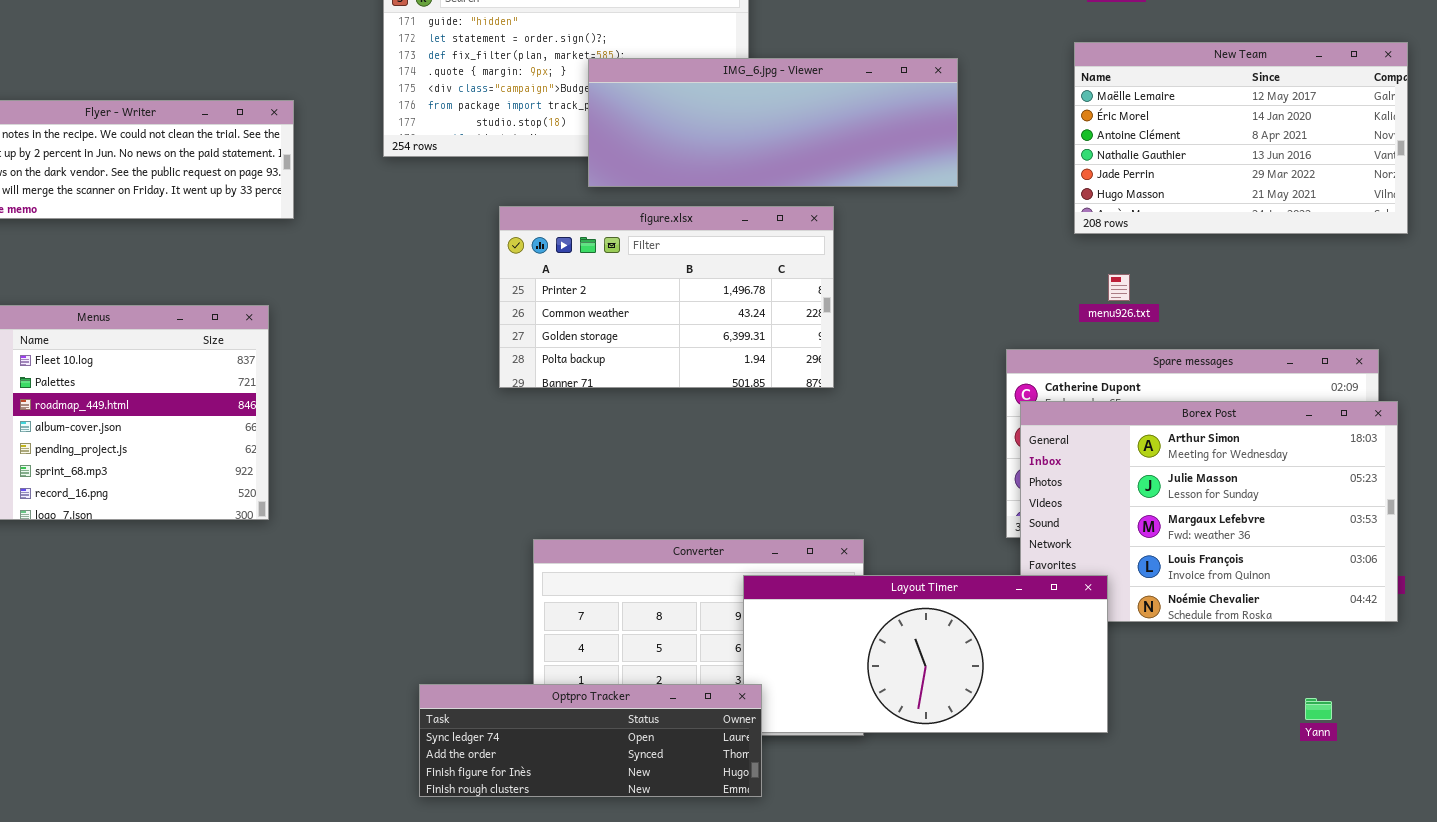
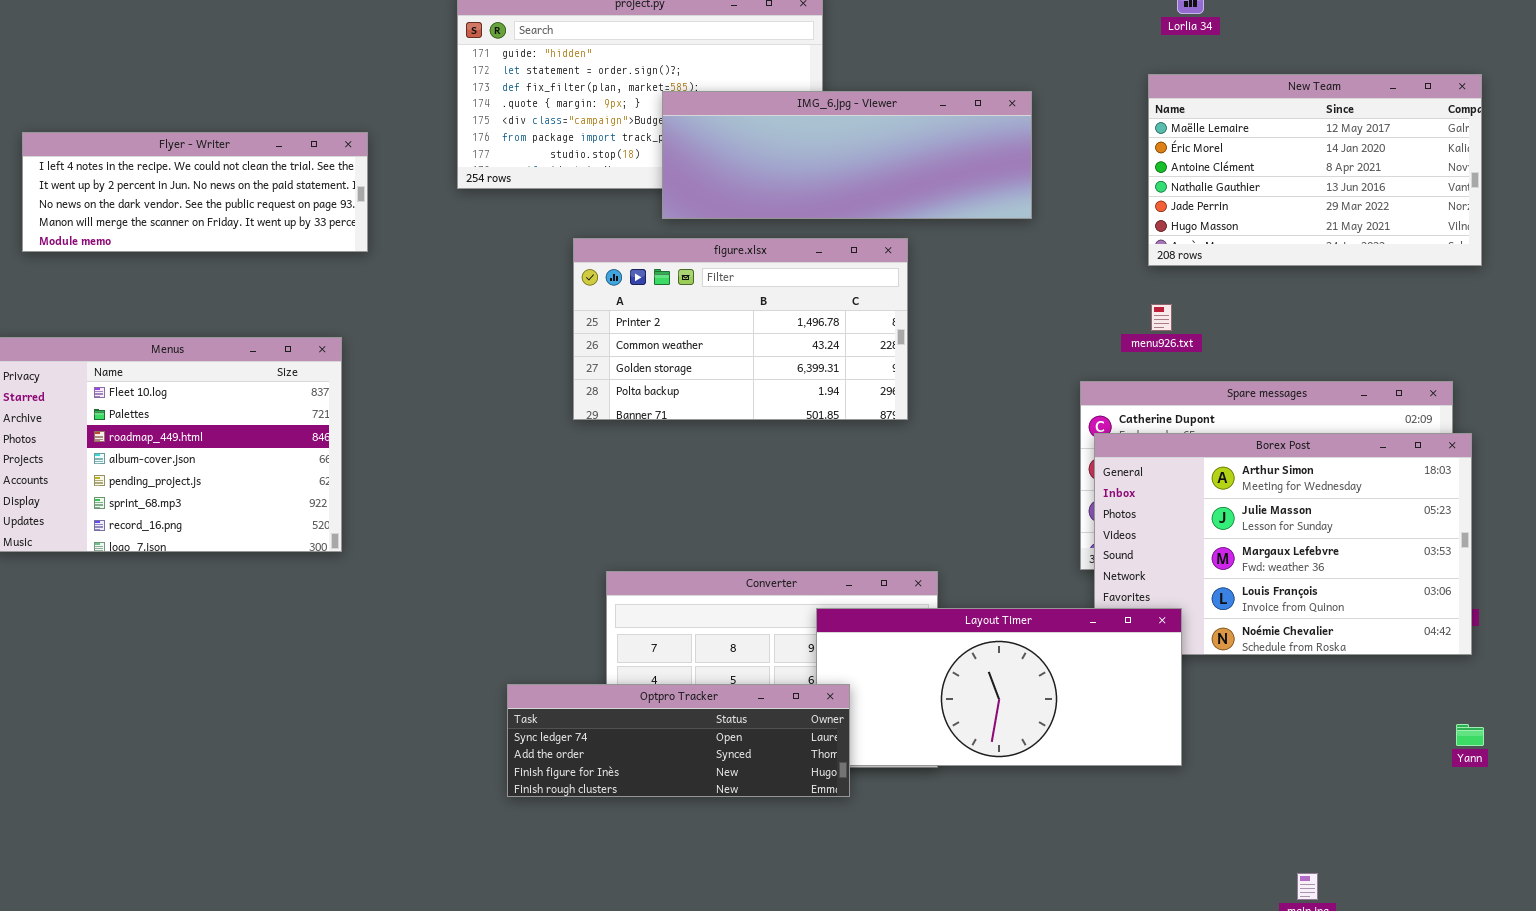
menu926.txt: [1108,274,1130,301] -> [1151,304,1172,331], moved
Optpro Tracker: [419,684,762,797] -> [507,684,850,797], moved
Yann: [1305,698,1332,720] -> [1456,724,1484,746], moved

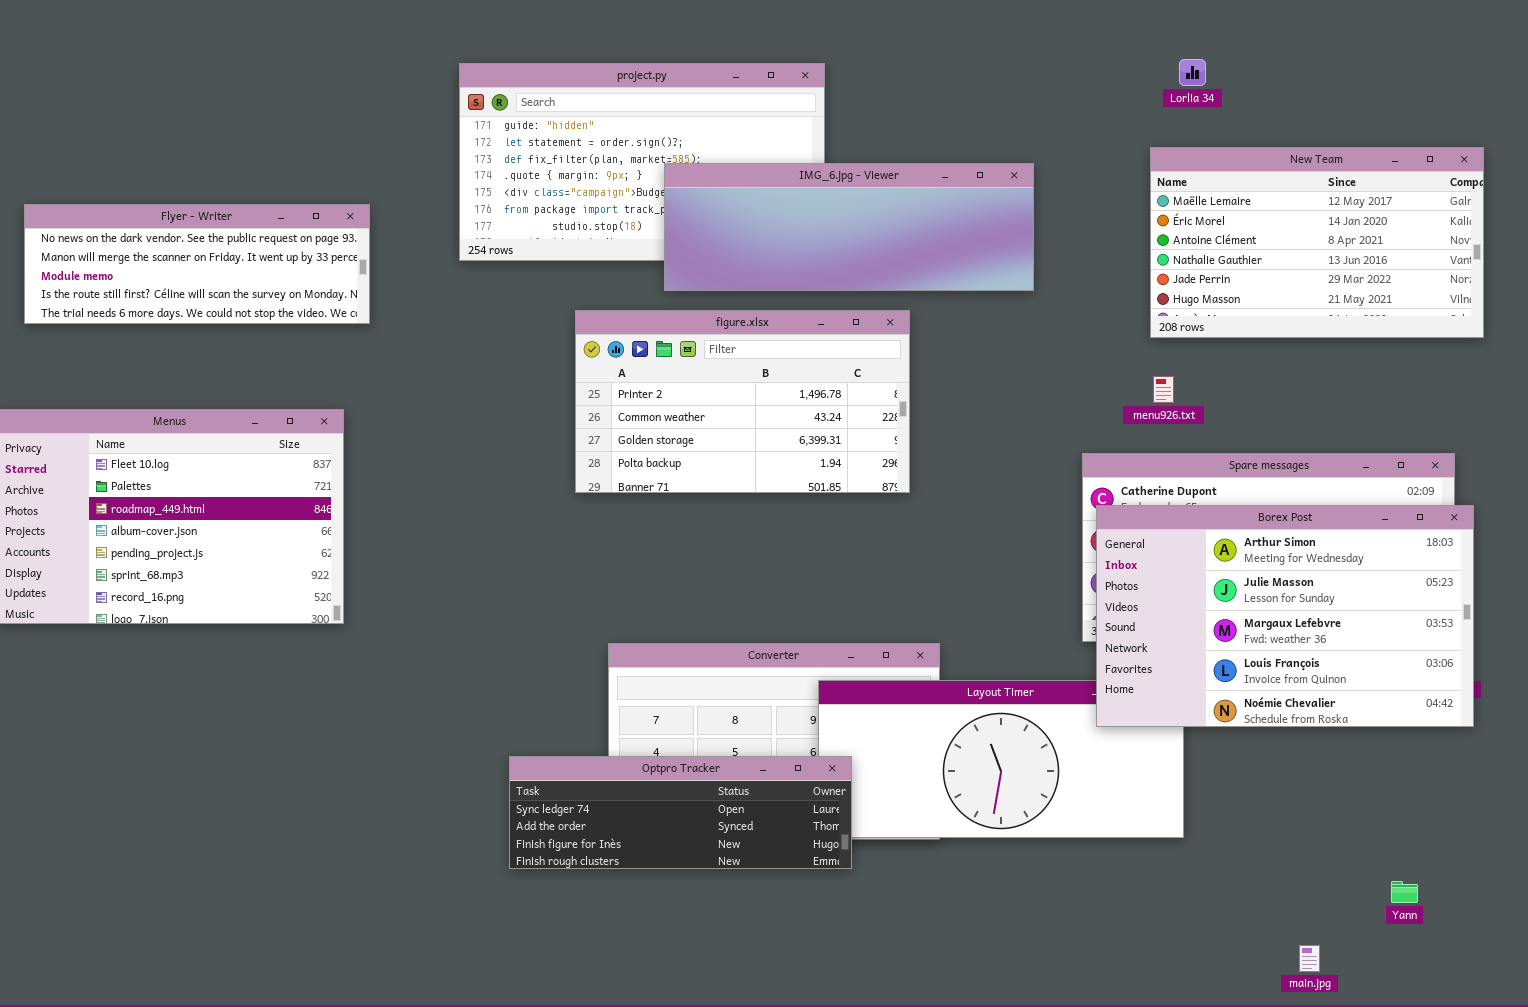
Flyer - Writer: [22,132,368,252] -> [24,204,370,324], scrolled down 2 rows
Borex Post: [1094,433,1472,655] -> [1096,505,1474,727], raised
Yann: [1456,724,1484,746] -> [1391,881,1418,903], moved

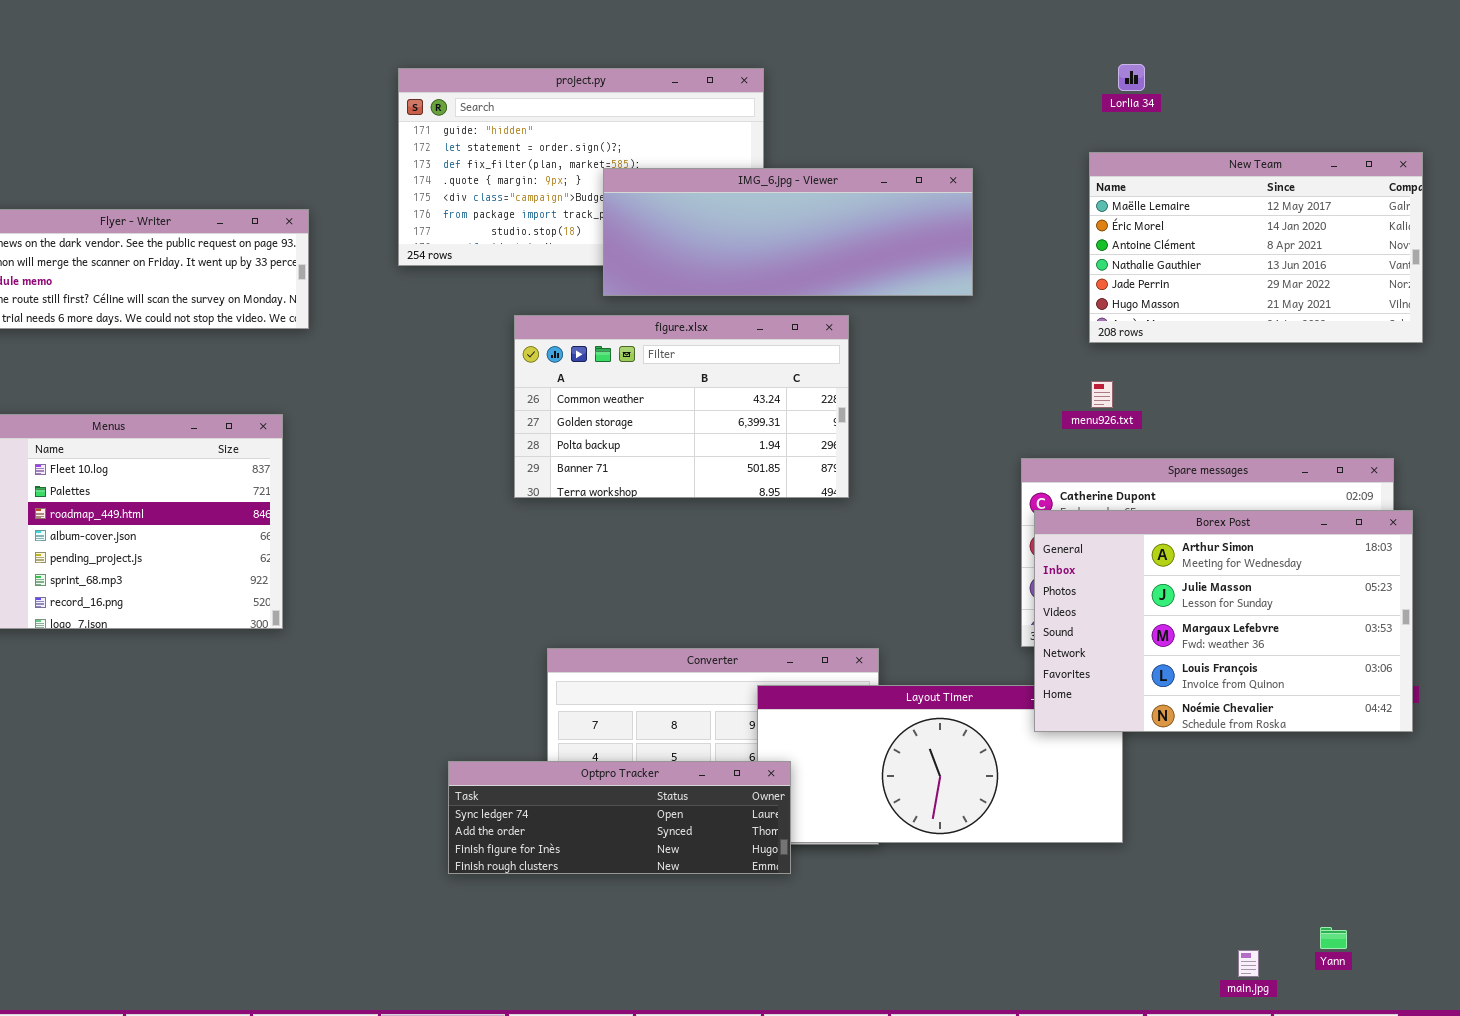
figure.xlsx: [575,310,910,493] -> [514,315,849,498], scrolled down 1 row
Yann: [1391,881,1418,903] -> [1320,927,1347,949], moved

